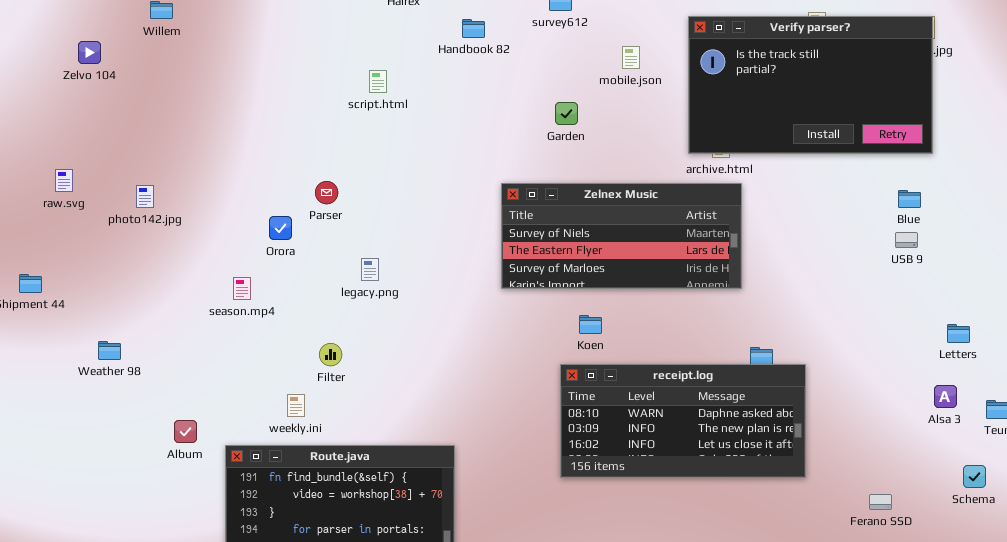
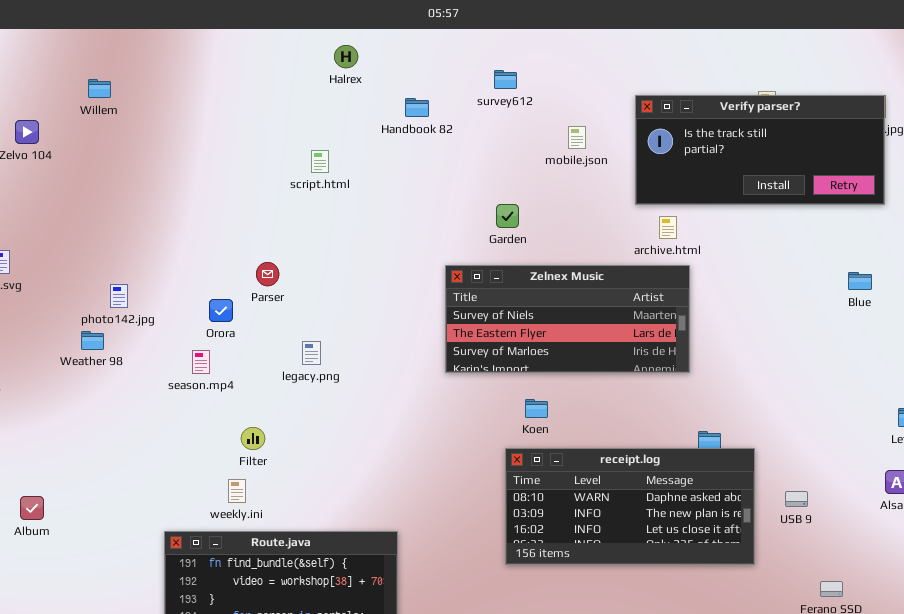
Verify parser?: [688,16,933,154] -> [635,95,885,205], resized
Garden: [555,102,578,125] -> [496,204,519,228], moved
photo142.jpg: [136,185,154,208] -> [110,284,128,308], moved
USB 9: [895,232,918,248] -> [785,491,808,507], moved
season.mp4: [233,277,251,300] -> [192,350,210,374], moved
Weather 98: [98,341,121,360] -> [81,331,104,350], moved
Filter: [319,343,342,366] -> [241,427,265,450], moved
Album: [174,420,197,443] -> [20,496,44,520], moved

